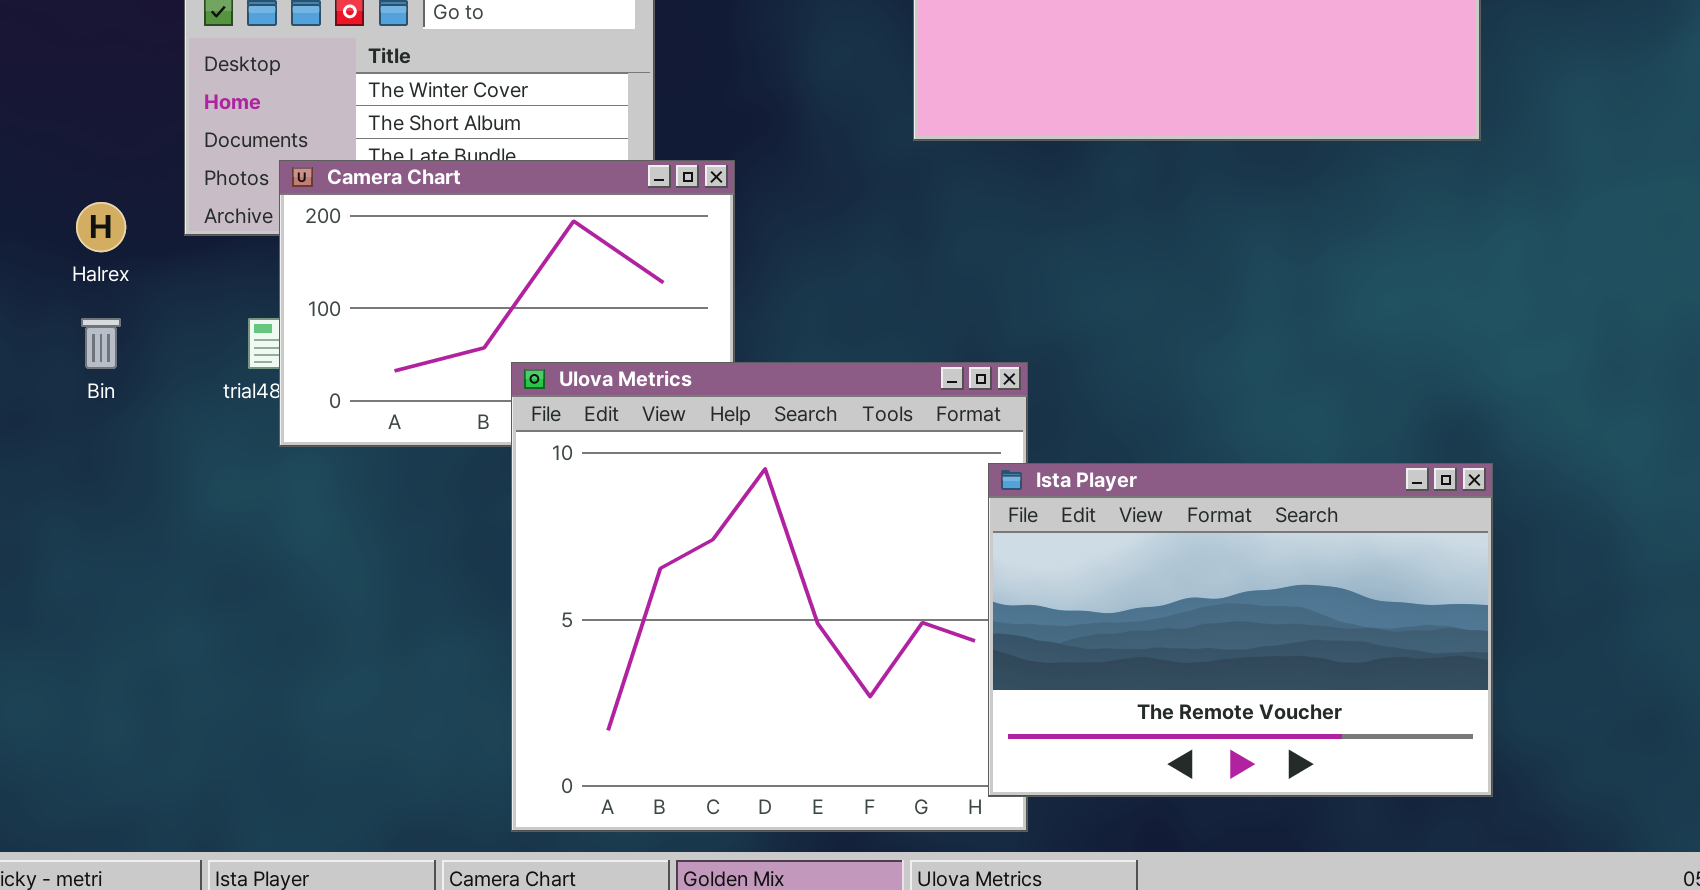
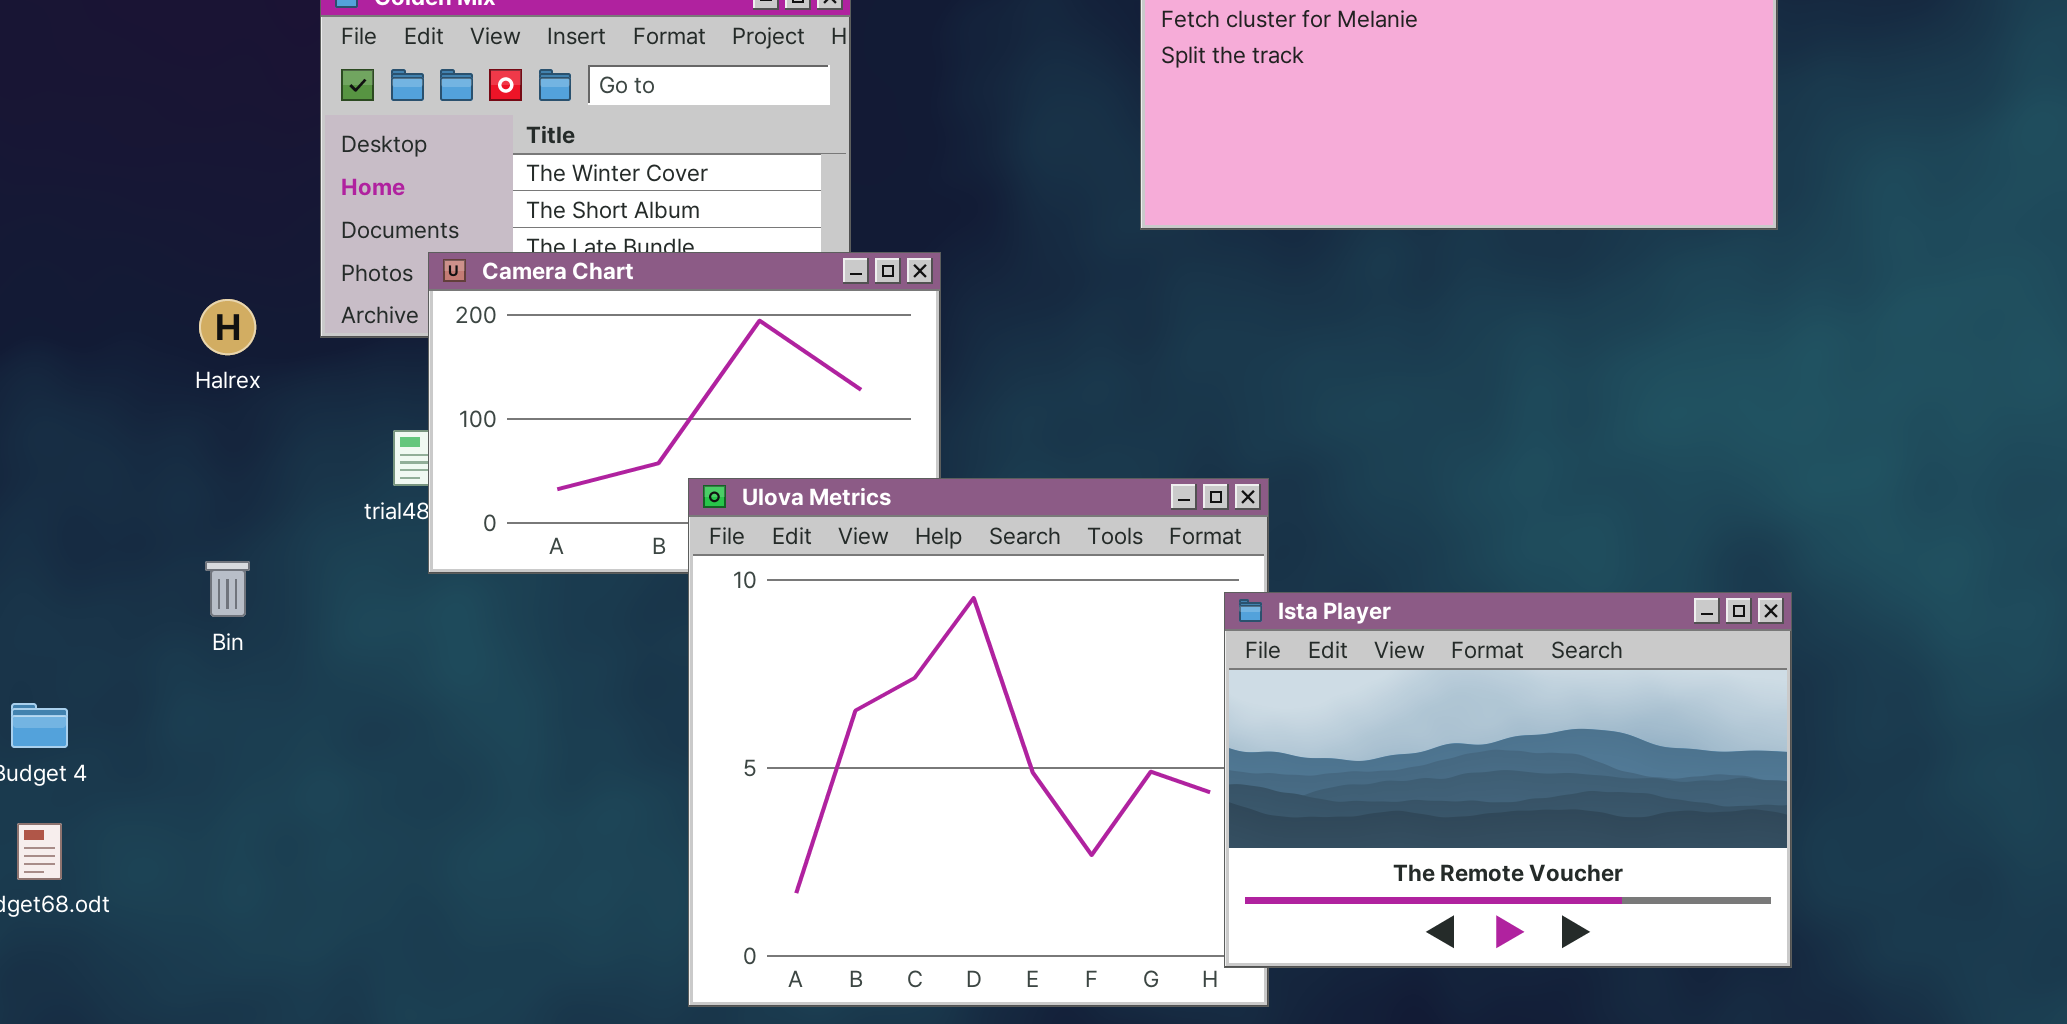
Bin: [81,318,121,369] -> [205,561,250,617], moved

